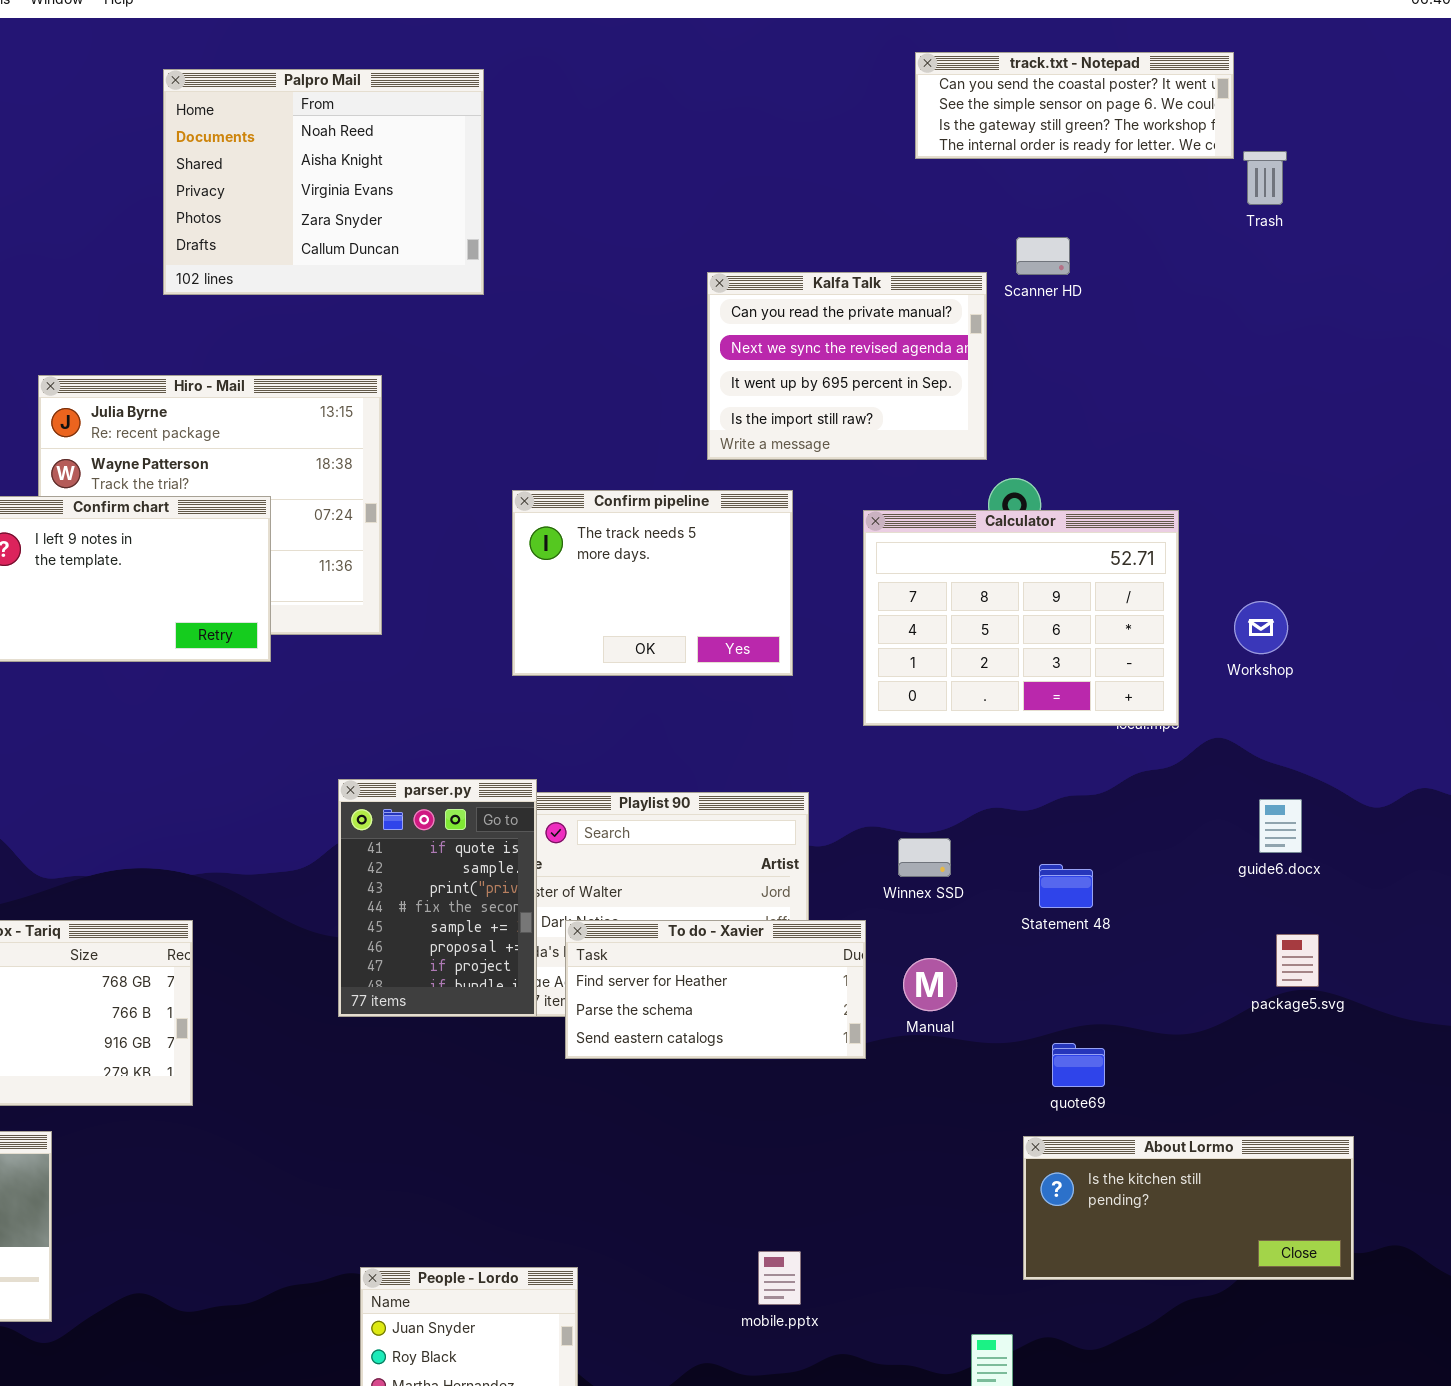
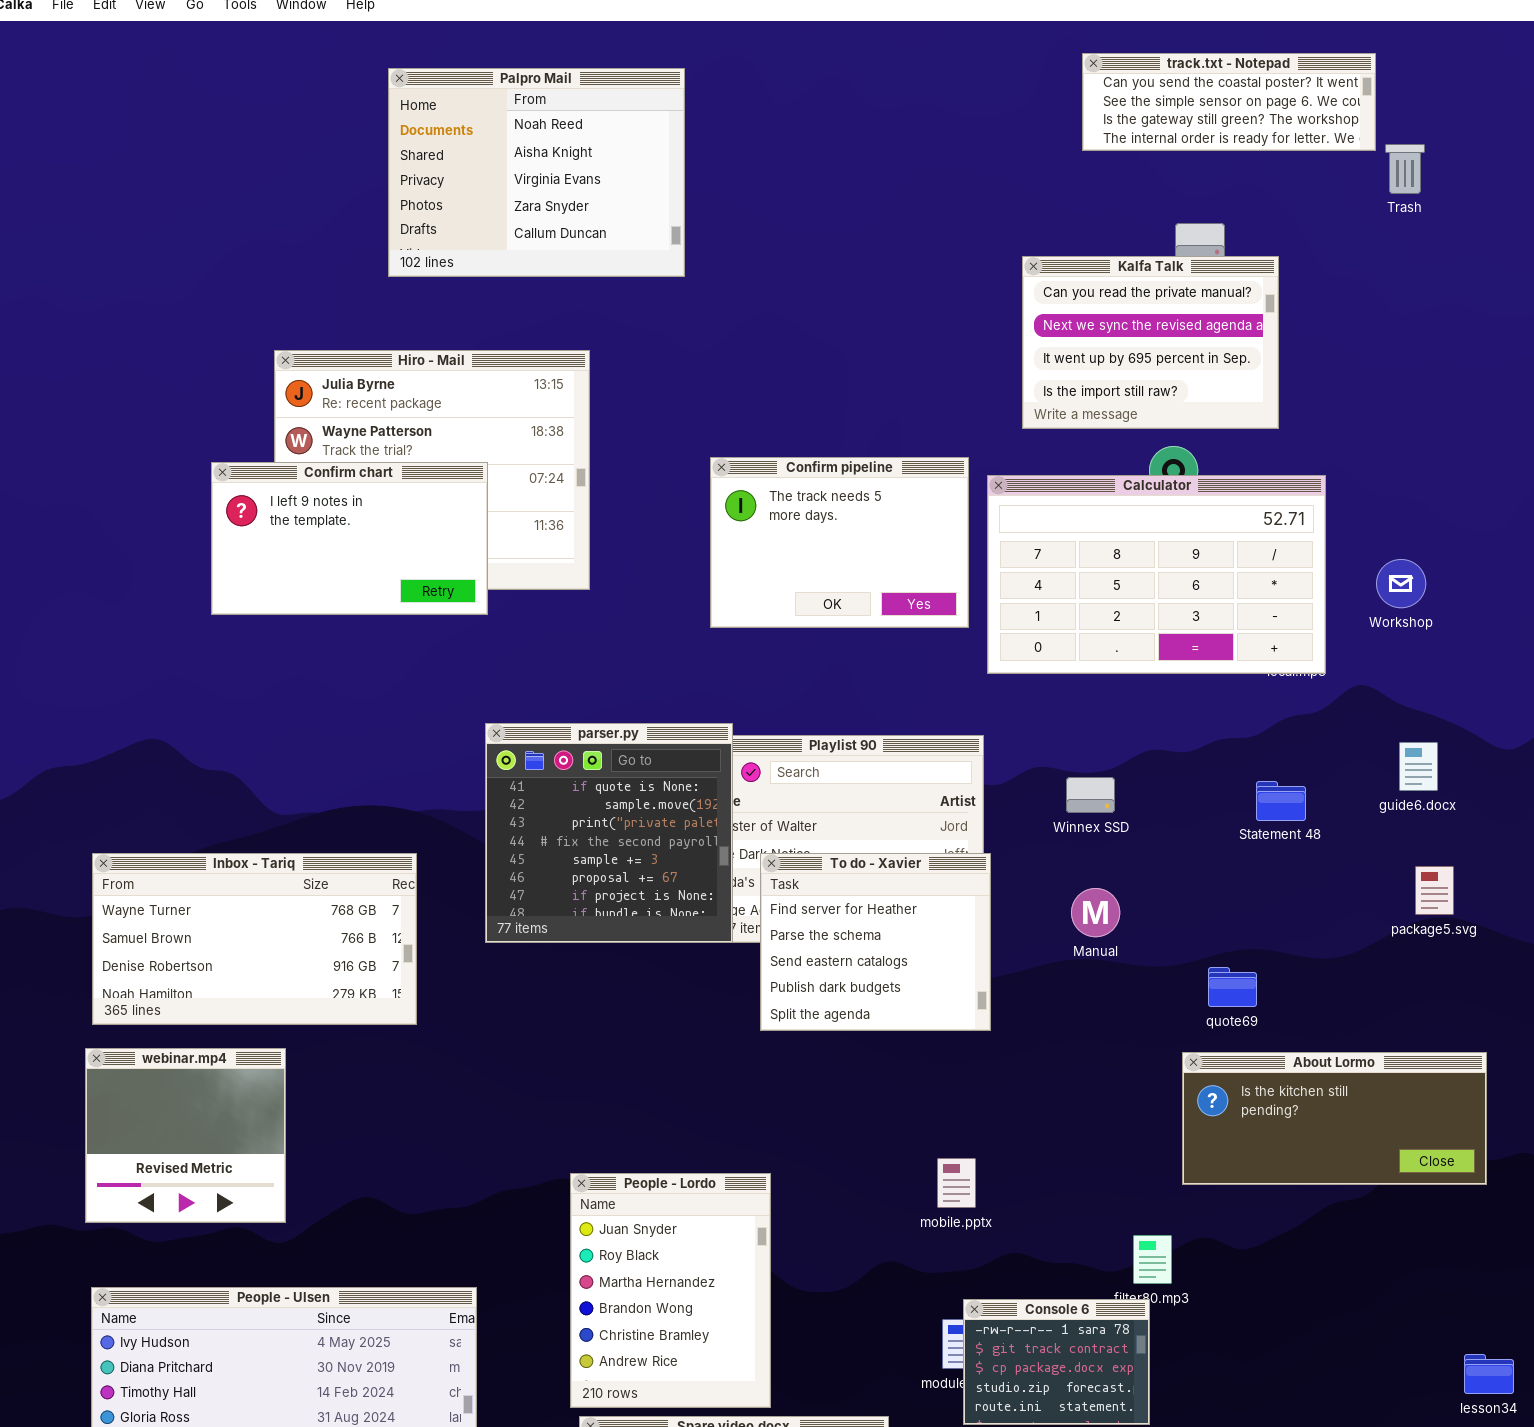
Kalfa Talk: [707,272,987,460] -> [1022,256,1279,429], moved
Calculator: [863,510,1179,726] -> [987,475,1326,674], resized
parser.py: [338,779,537,1017] -> [485,723,733,943], resized
Statement 48: [1039,864,1093,908] -> [1256,781,1306,821], moved
To do - Xavier: [565,920,866,1059] -> [760,853,991,1031], resized

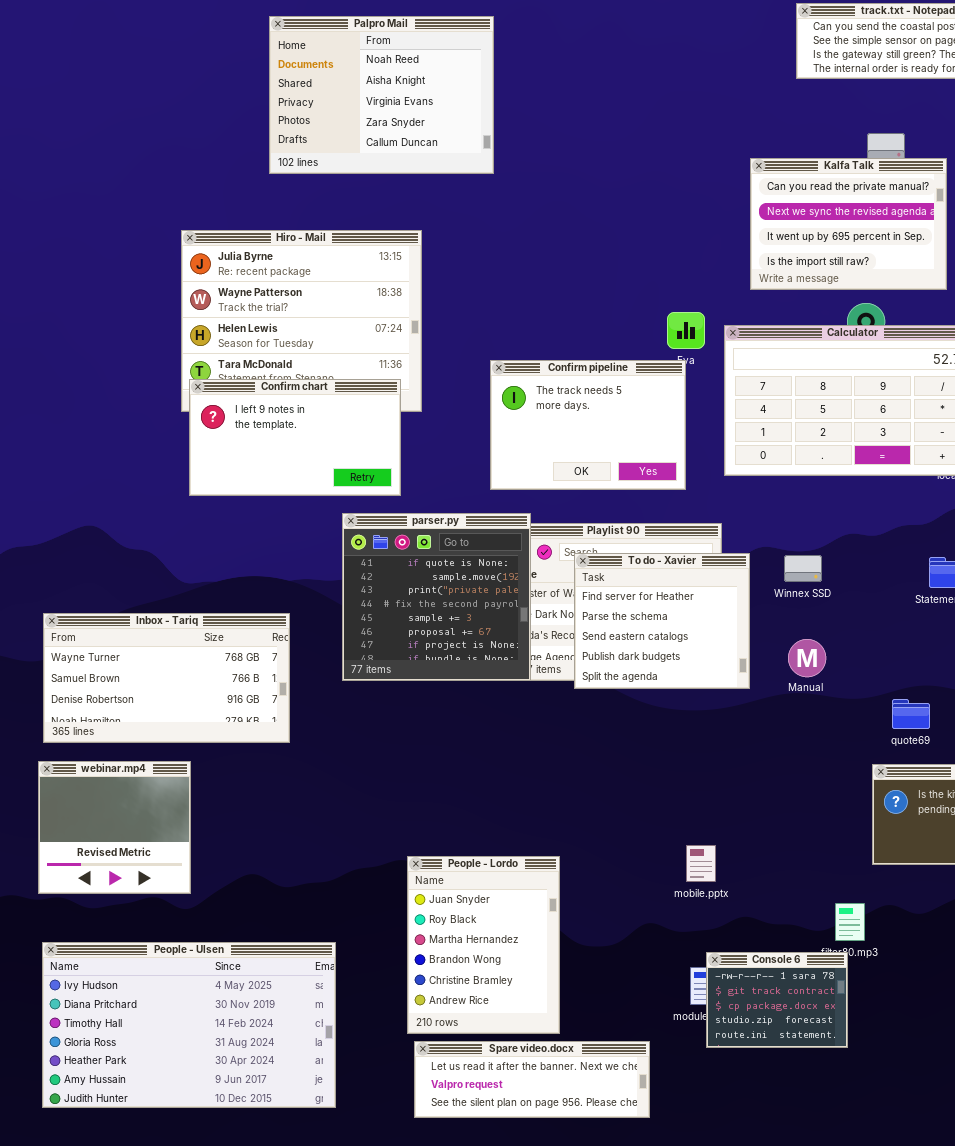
Confirm pipeline: [710,457,969,628] -> [490,360,686,490], moved
Confirm chart: [211,462,488,615] -> [189,379,401,496], moved
To do - Xavier: [760,853,991,1031] -> [574,553,750,689], moved

